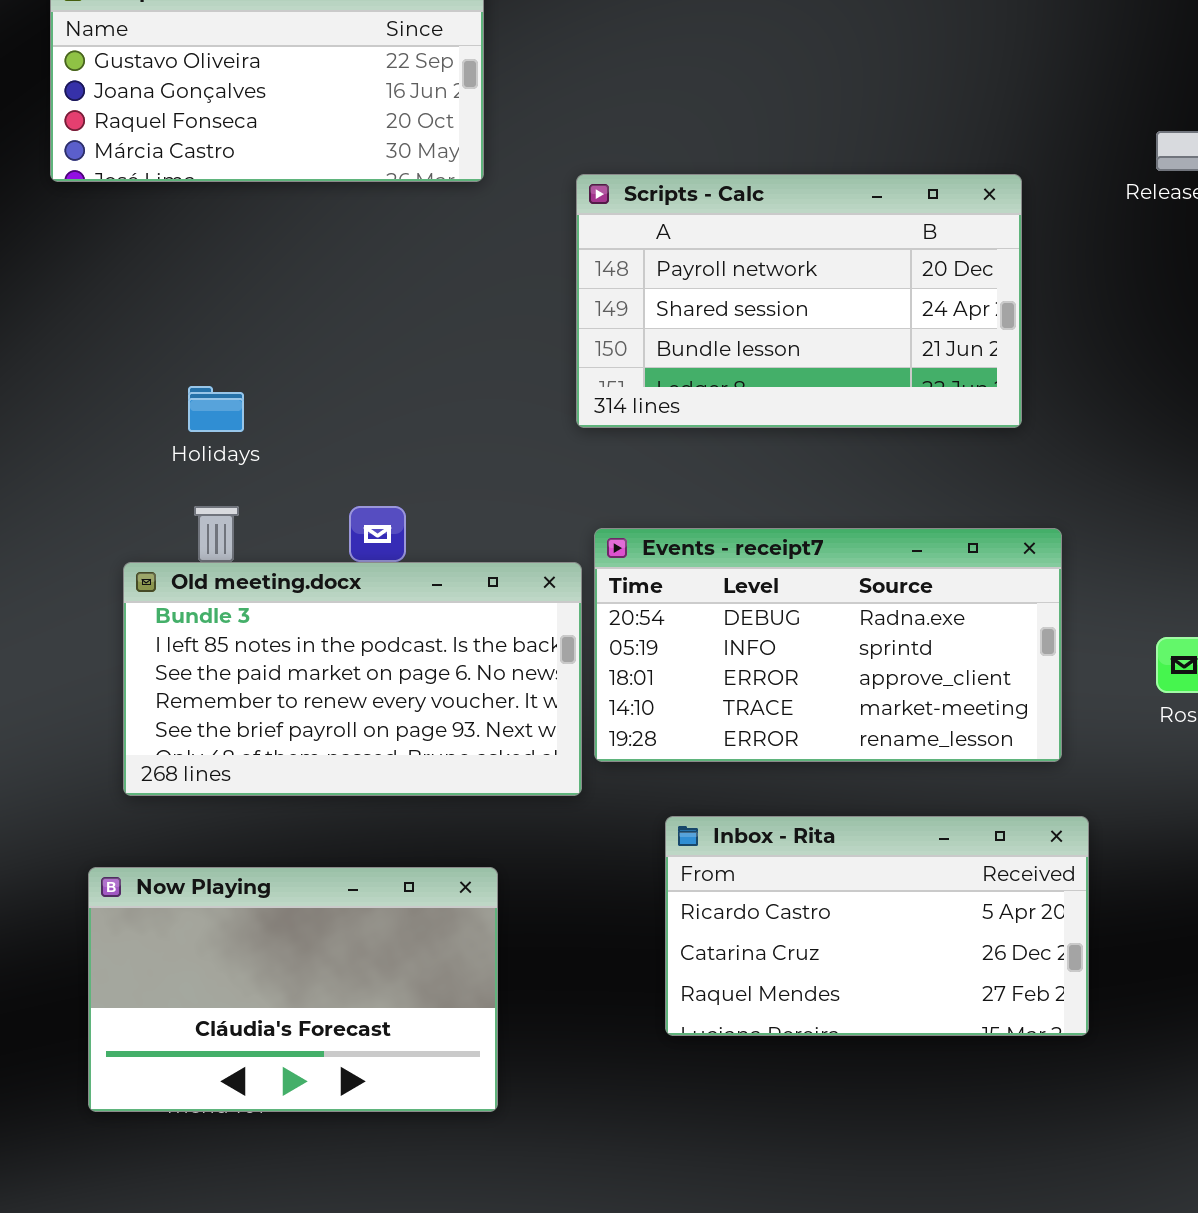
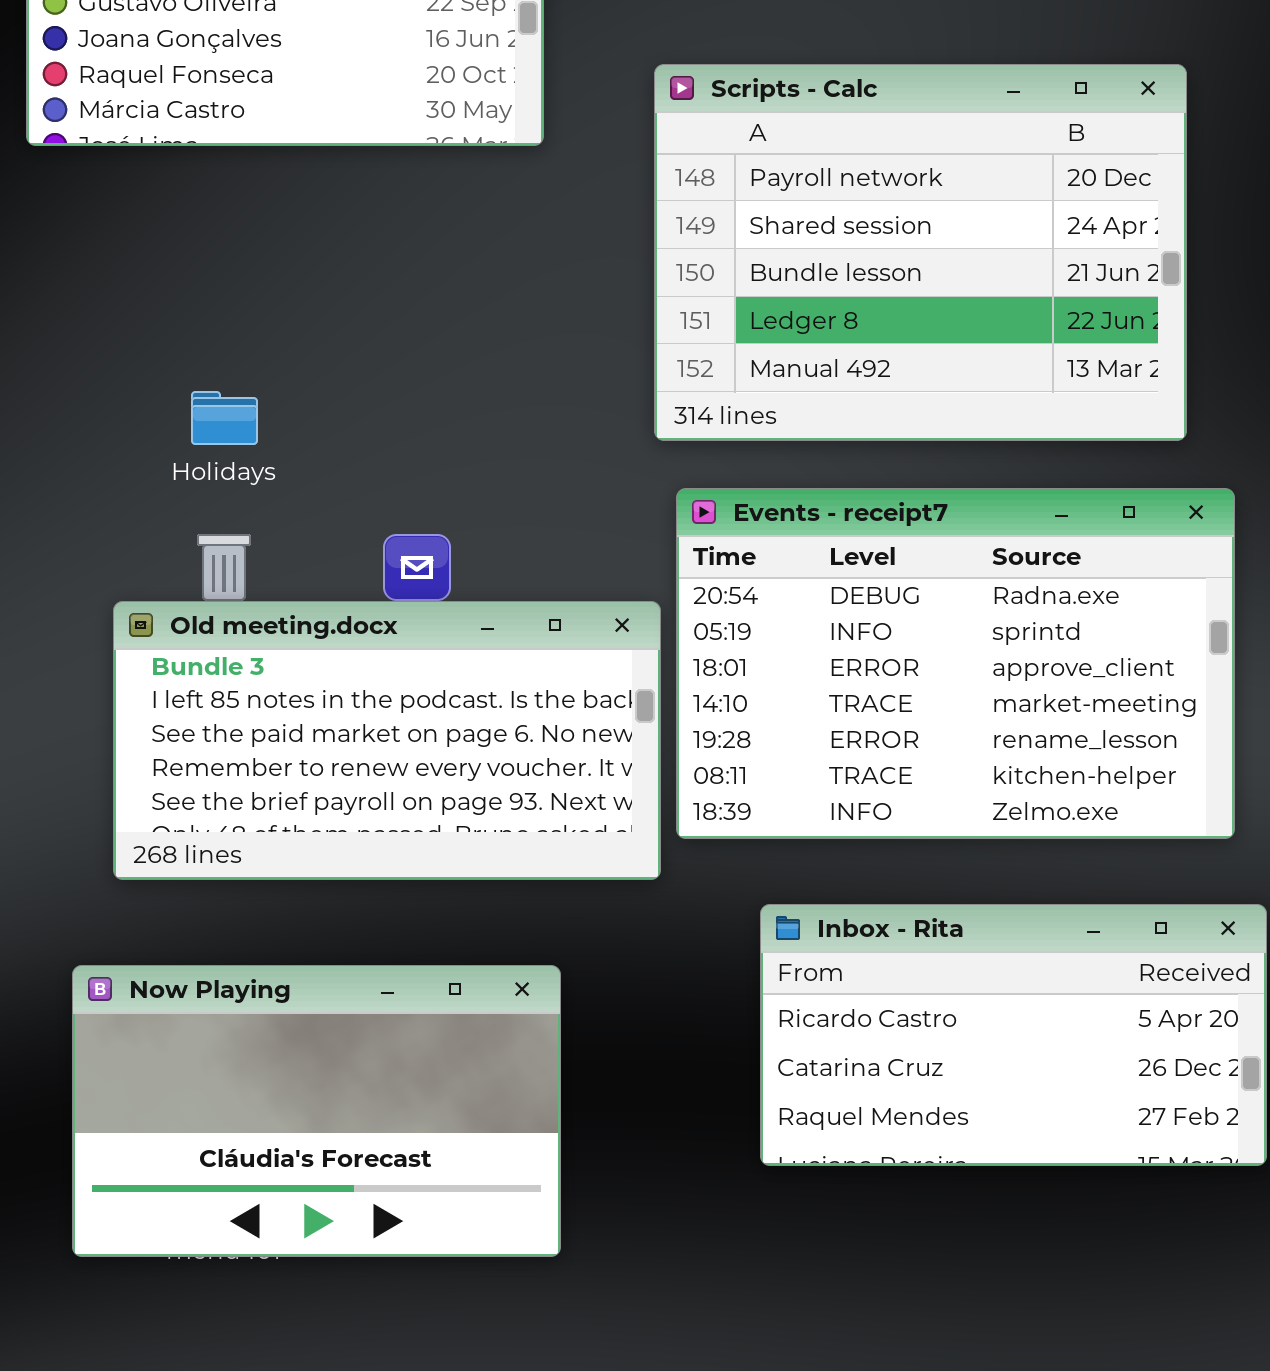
Scripts - Calc: [576,174,1022,428] -> [654,64,1187,441], resized
Events - receipt7: [594,528,1062,762] -> [676,488,1235,839], resized

